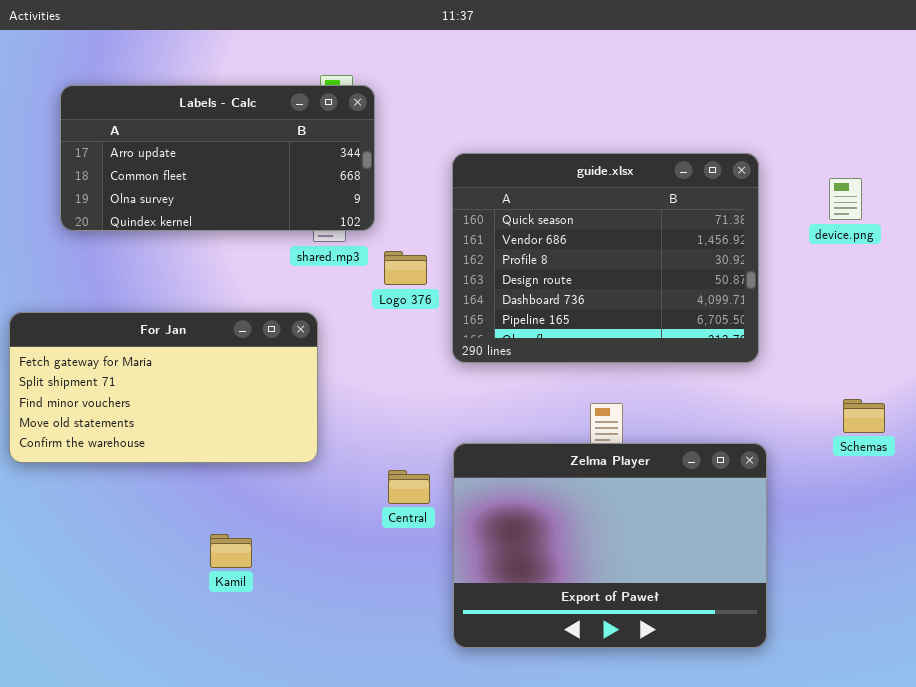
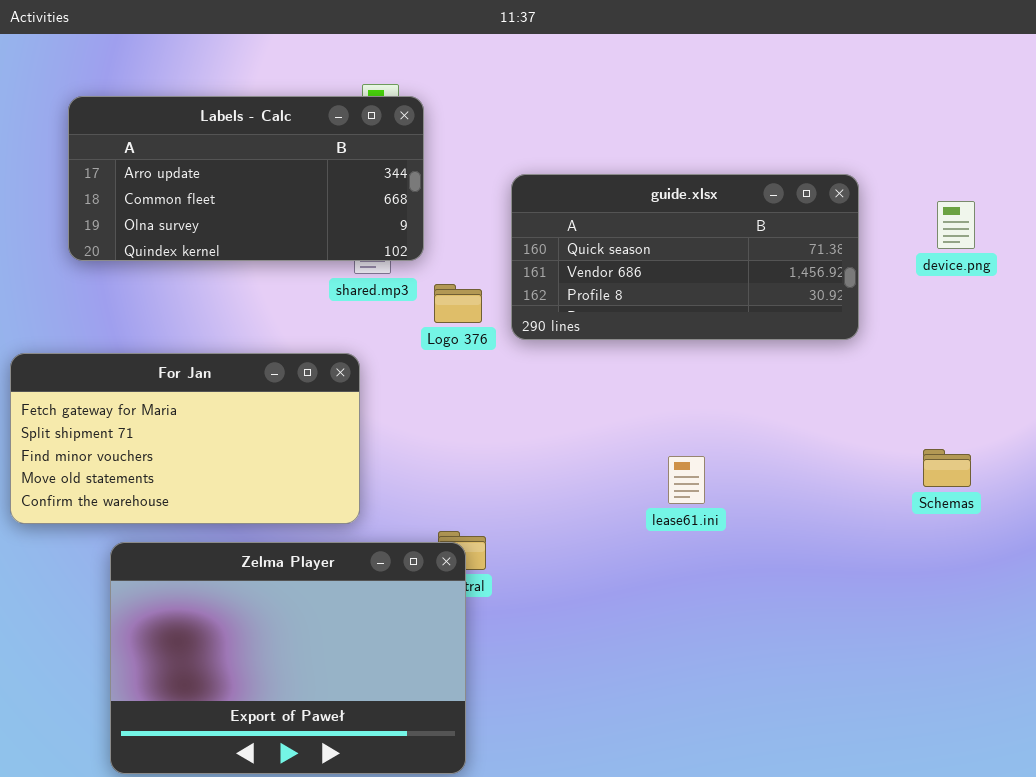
guide.xlsx: [452,153,759,363] -> [511,174,859,340], resized
Schemas: [843,399,885,433] -> [923,449,971,487], moved
Zelma Player: [453,443,767,648] -> [110,542,466,774], moved

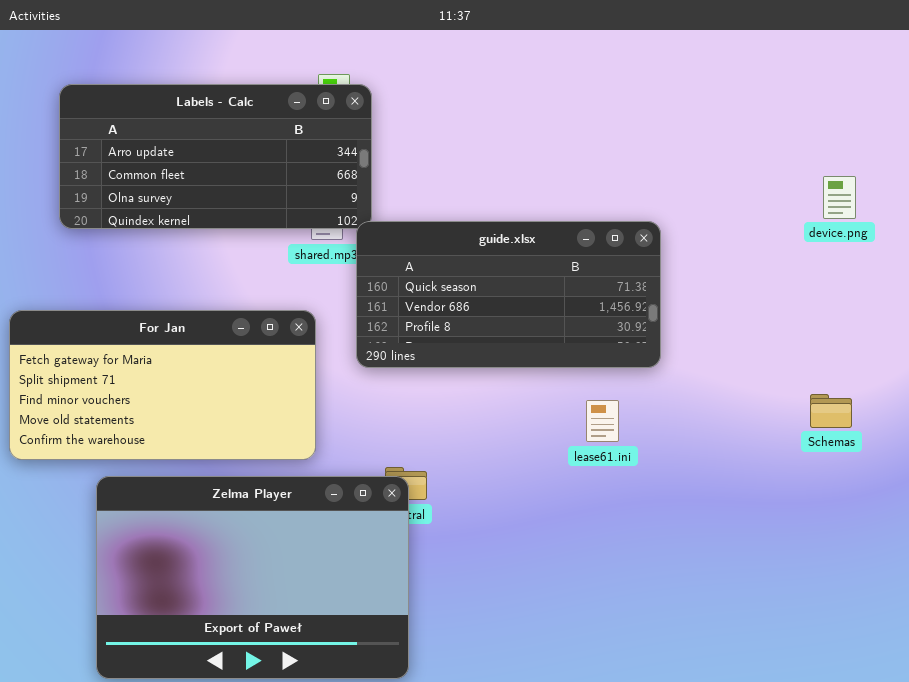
guide.xlsx: [511,174,859,340] -> [356,221,661,368], moved

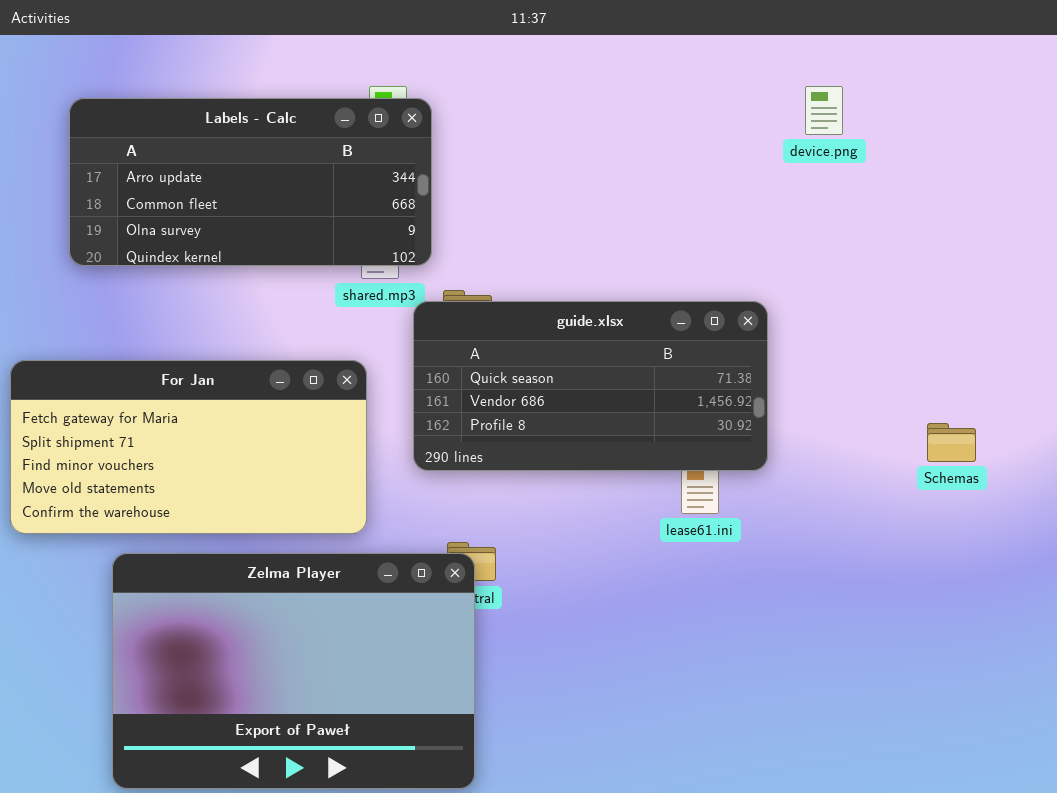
device.png: [823,176,856,219] -> [805,86,843,135], moved
guide.xlsx: [356,221,661,368] -> [413,301,768,471], moved
Schemas: [810,394,852,428] -> [927,423,976,462], moved

